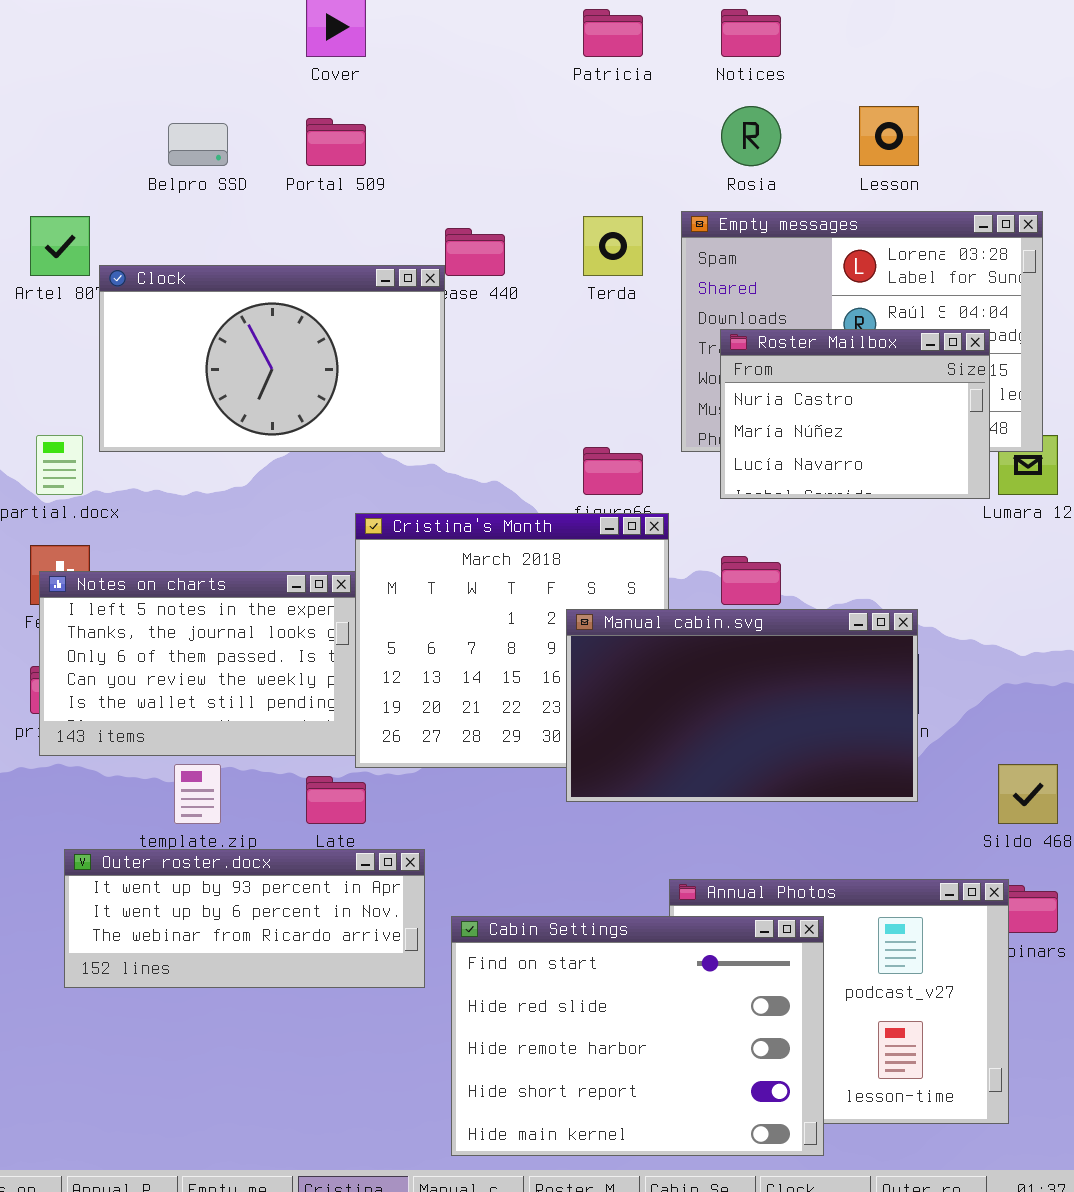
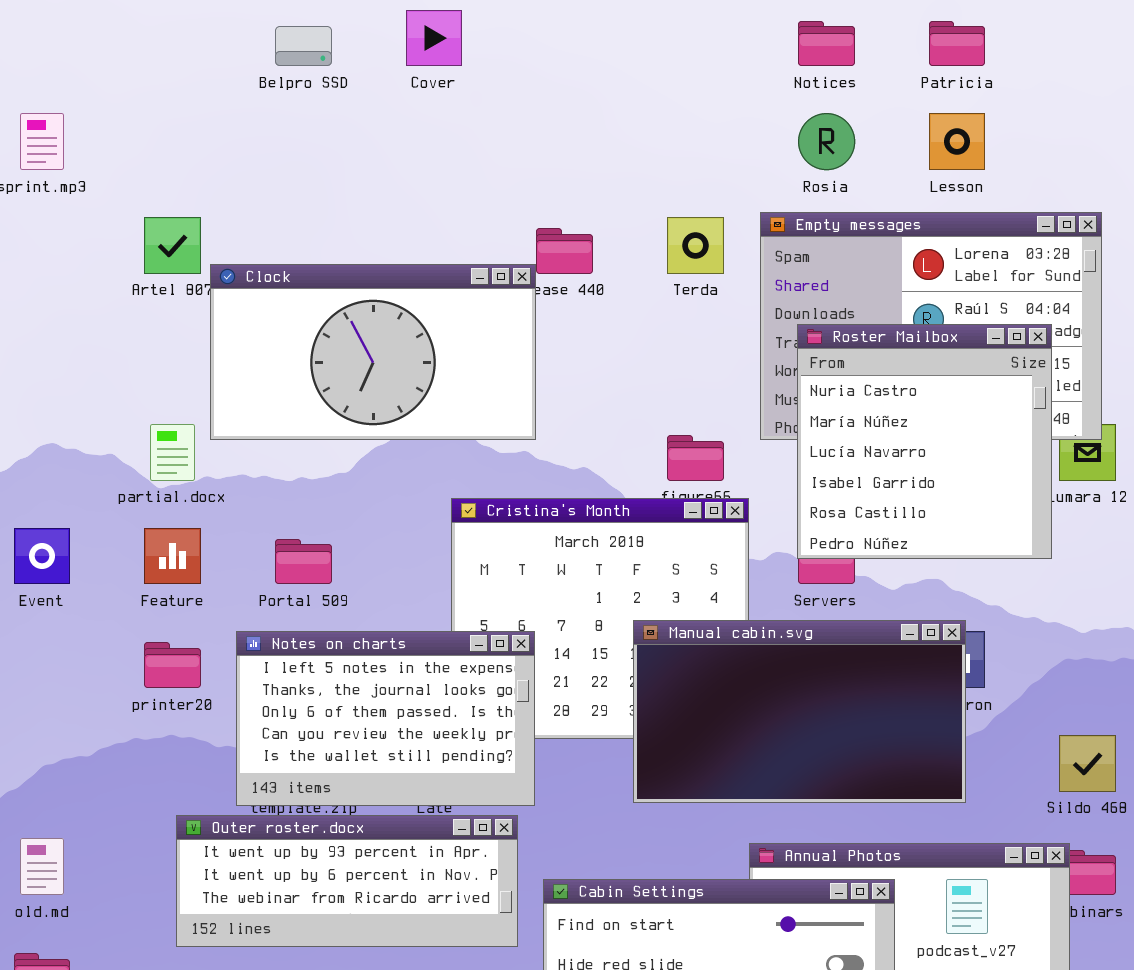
Patricia: [583,9,643,57] -> [929,21,985,66], moved
Portal 509: [306,118,366,166] -> [275,539,332,584], moved
Belpro SSD: [168,123,228,166] -> [275,26,332,66], moved
Roster Mailbox: [720,329,990,499] -> [797,324,1052,559], resized
Notes on charts: [39,571,356,756] -> [236,631,535,806], moved
Manual cabin.svg: [566,609,918,802] -> [633,620,966,803], moved

